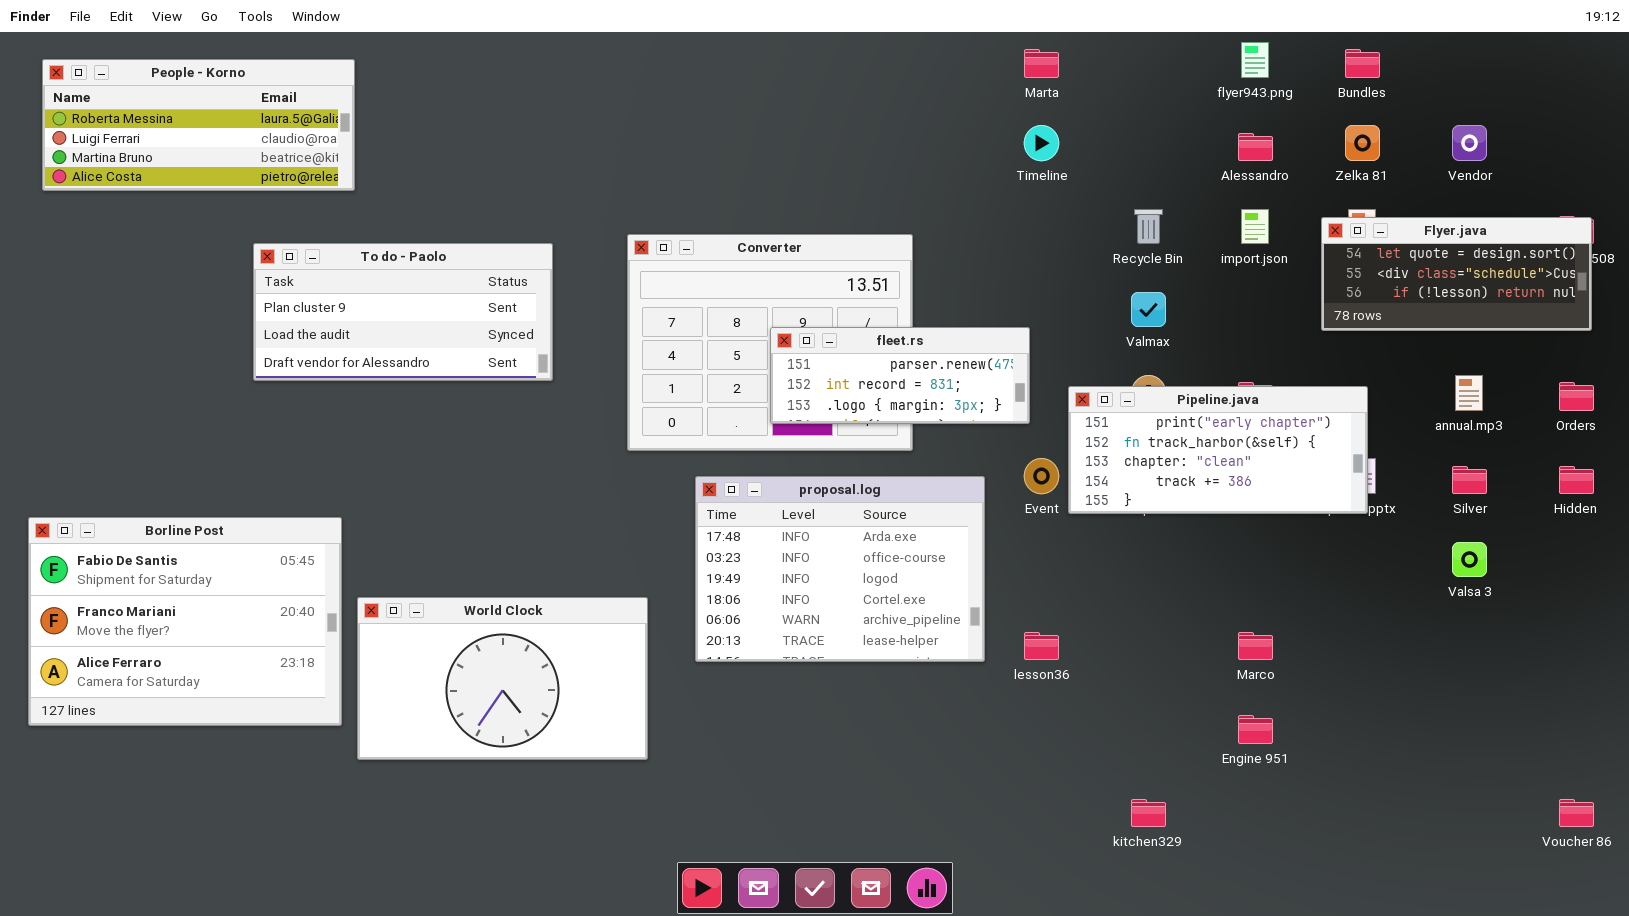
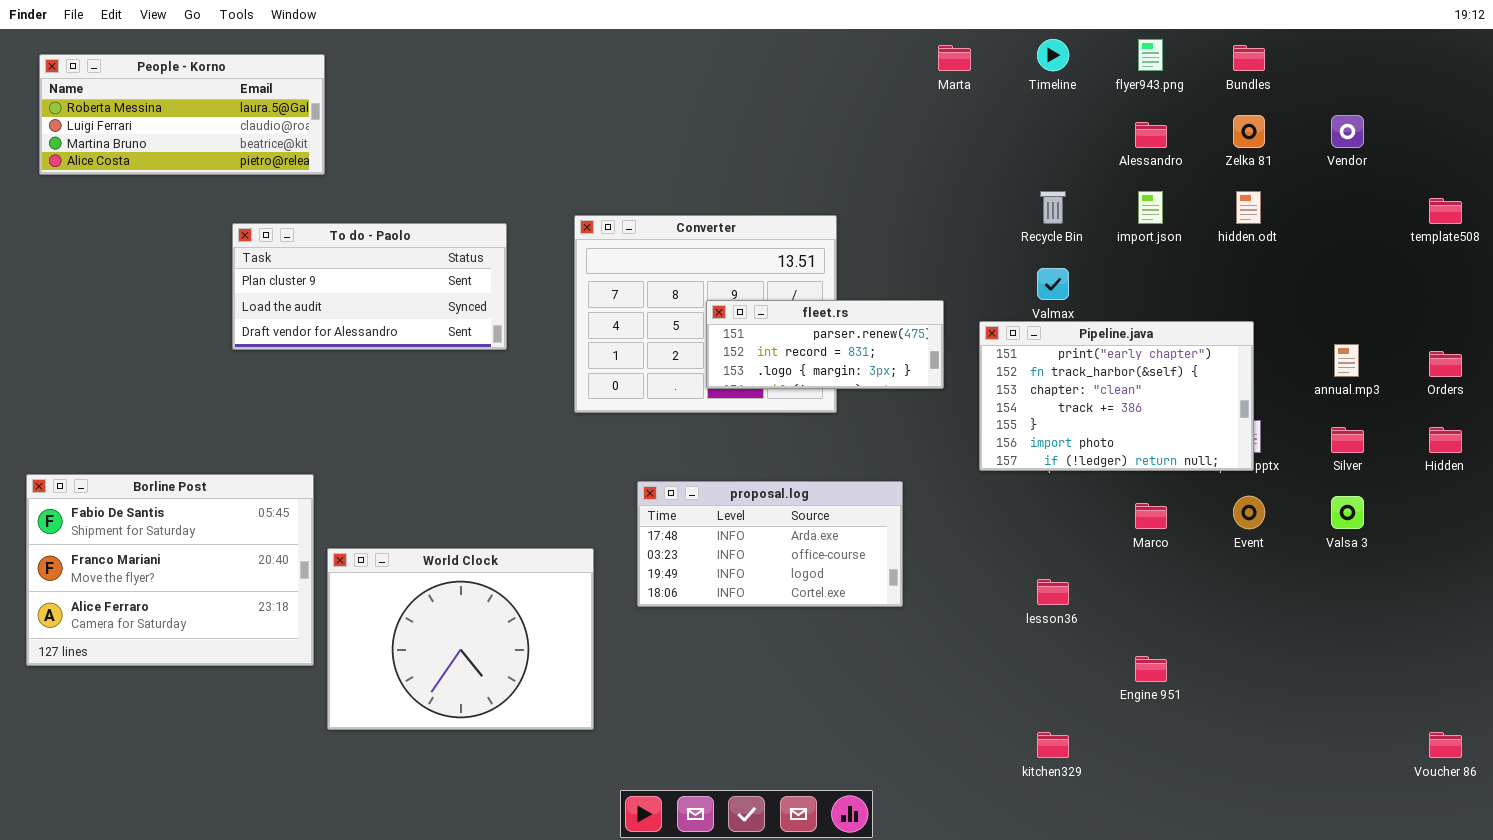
Timeline: [1024,125,1059,161] -> [1037,39,1069,71], moved
Flyer.java: [1321,217,1592,331] -> none, closed
Pipeline.java: [1068,386,1368,514] -> [979,321,1254,471], resized
Event: [1024,458,1059,494] -> [1233,496,1265,529], moved
proposal.log: [695,476,985,662] -> [637,481,903,607], resized
World Clock: [357,597,648,760] -> [327,548,594,730], resized
lesson36: [1024,632,1059,660] -> [1037,579,1069,605], moved
Marco: [1238,632,1273,660] -> [1135,503,1167,529], moved

